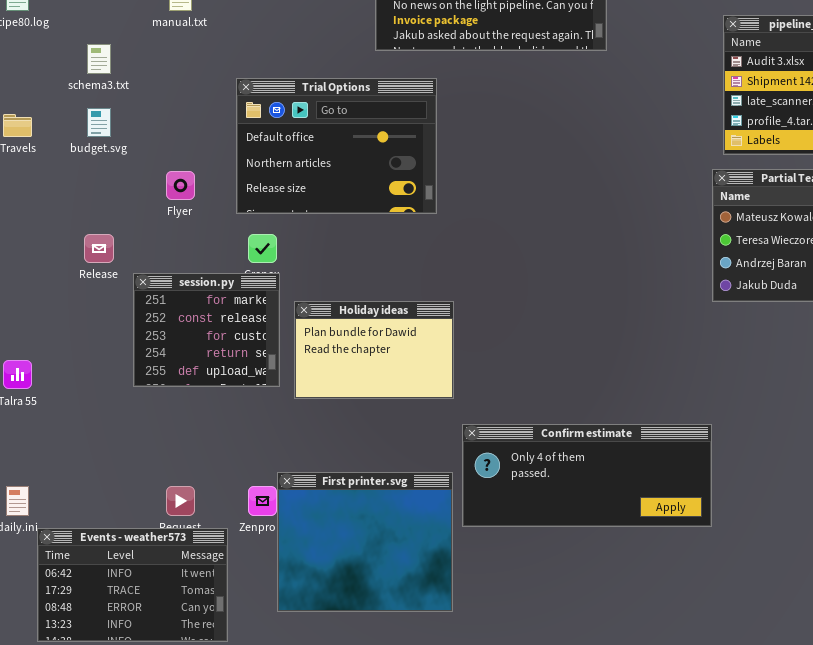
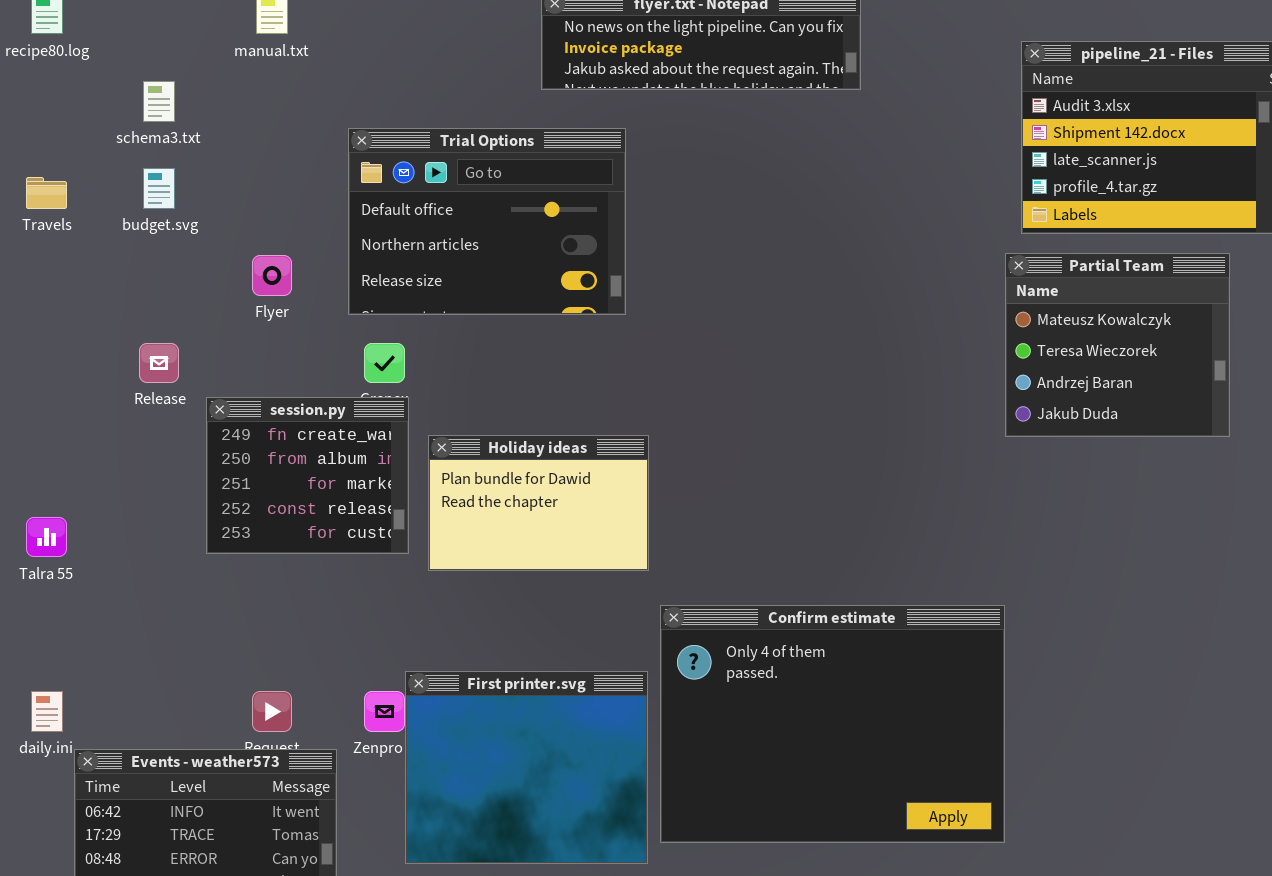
session.py: [133,273,280,387] -> [206,397,409,554], scrolled up 2 rows
Confirm estimate: [462,424,712,527] -> [660,605,1005,843], resized

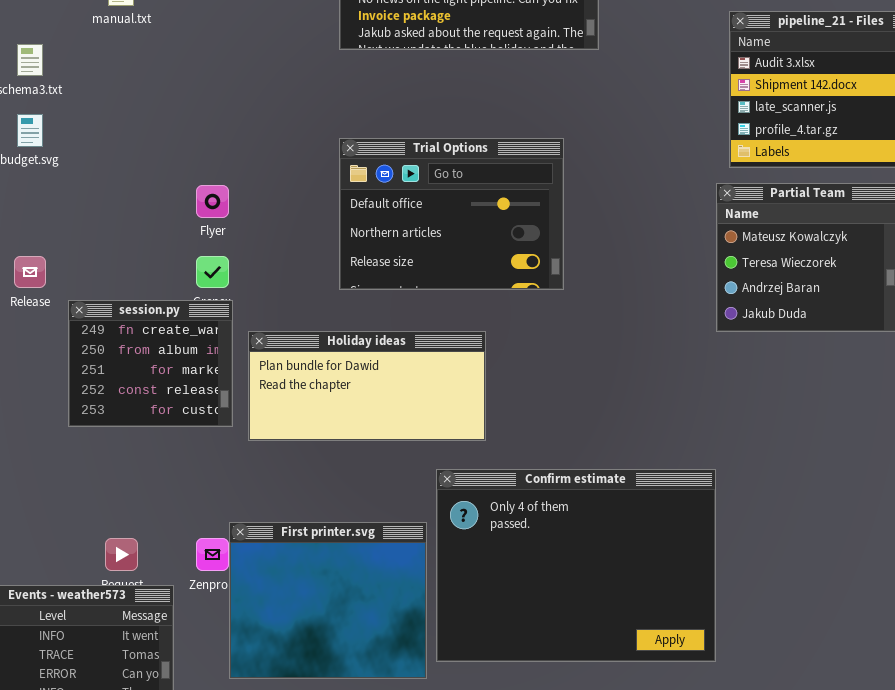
Trial Options: [348,128,626,315] -> [339,138,564,290], moved
Flyer: [252,255,292,296] -> [196,185,229,218], moved
Holiday ideas: [428,435,649,571] -> [248,331,486,441], resized

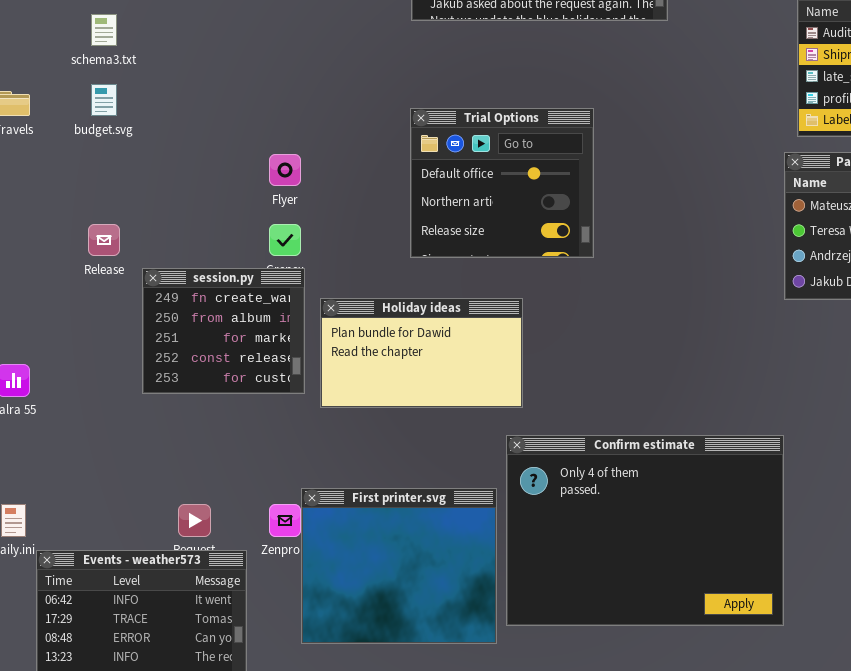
Trial Options: [339,138,564,290] -> [410,108,594,258], resized
Holiday ideas: [248,331,486,441] -> [320,298,523,408], resized

